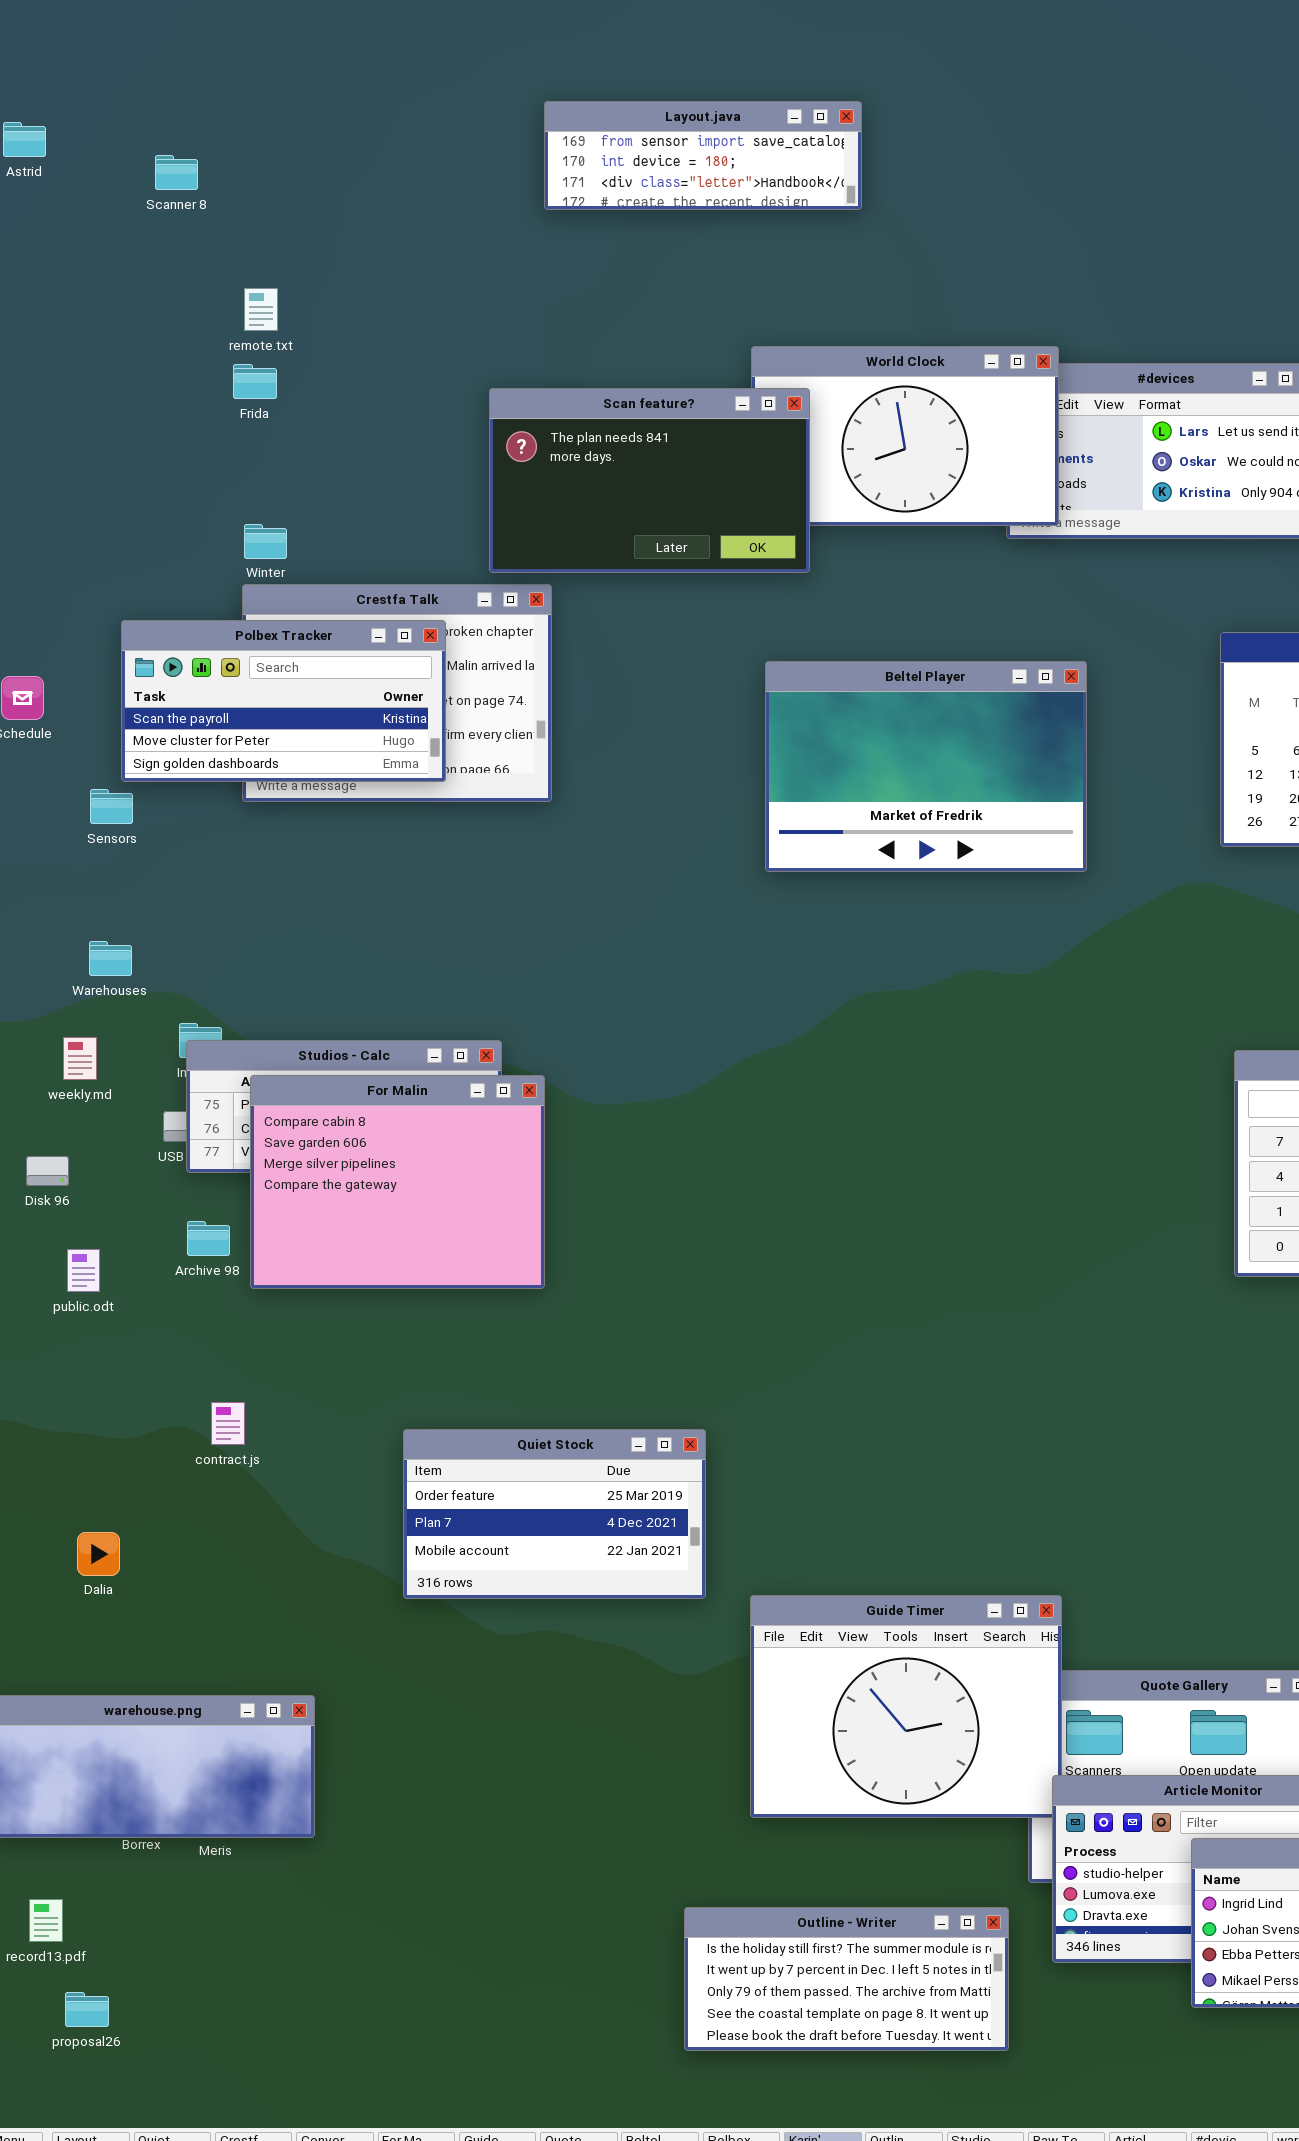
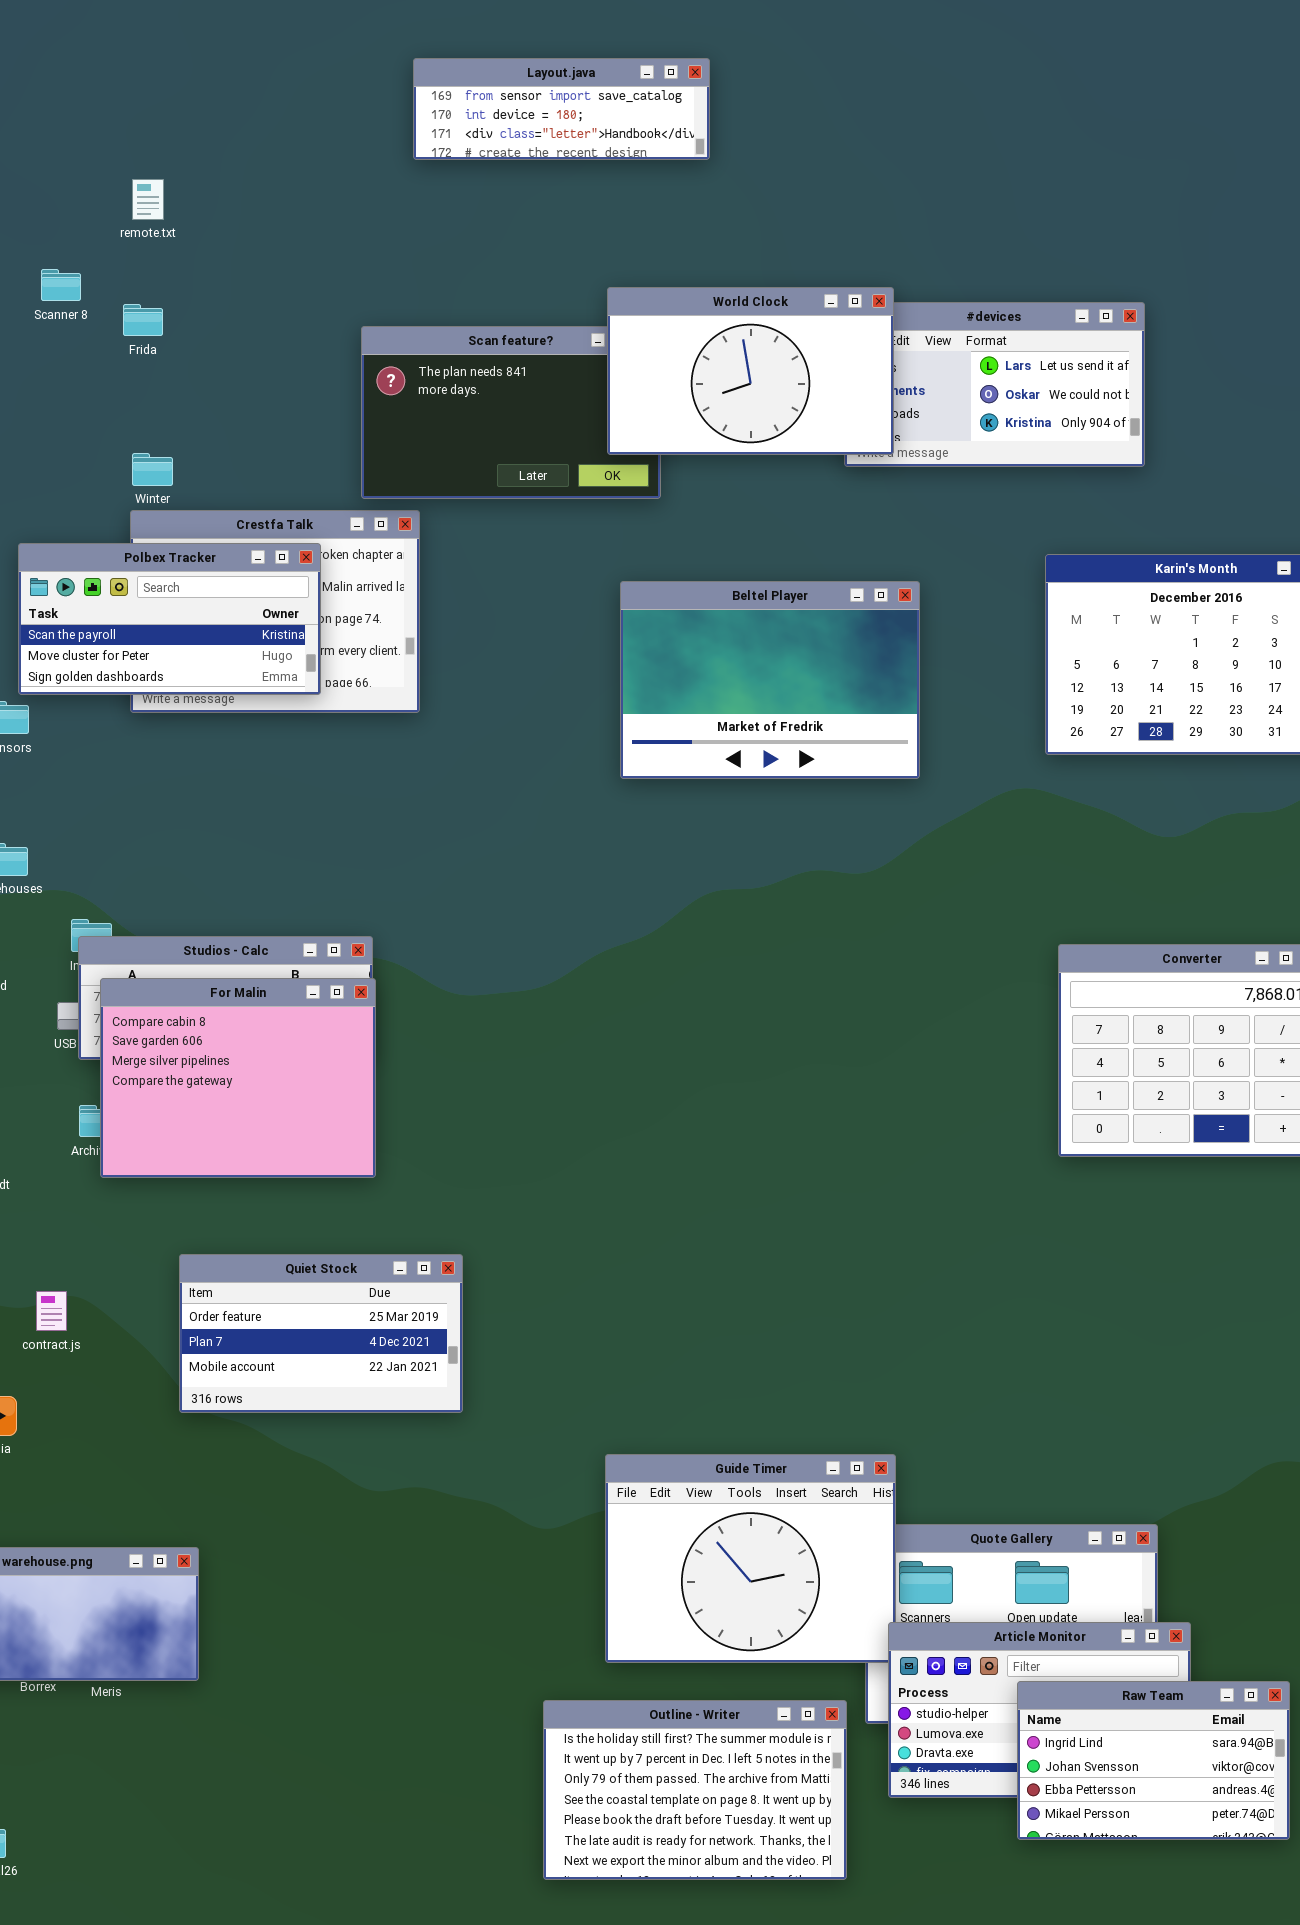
Scanner 8: [155,155,198,190] -> [41,269,81,301], moved
remote.txt: [244,288,278,331] -> [132,179,164,220], moved
World Clock: [751,346,1059,526] -> [607,287,894,455], raised
For Malin: [250,1075,545,1289] -> [100,978,376,1178], moved
contract.js: [211,1402,245,1445] -> [36,1291,67,1331], moved
Quiet Stock: [403,1429,706,1599] -> [179,1254,463,1413], moved
Outline - Writer: [684,1907,1009,2051] -> [543,1700,847,1880], resized

